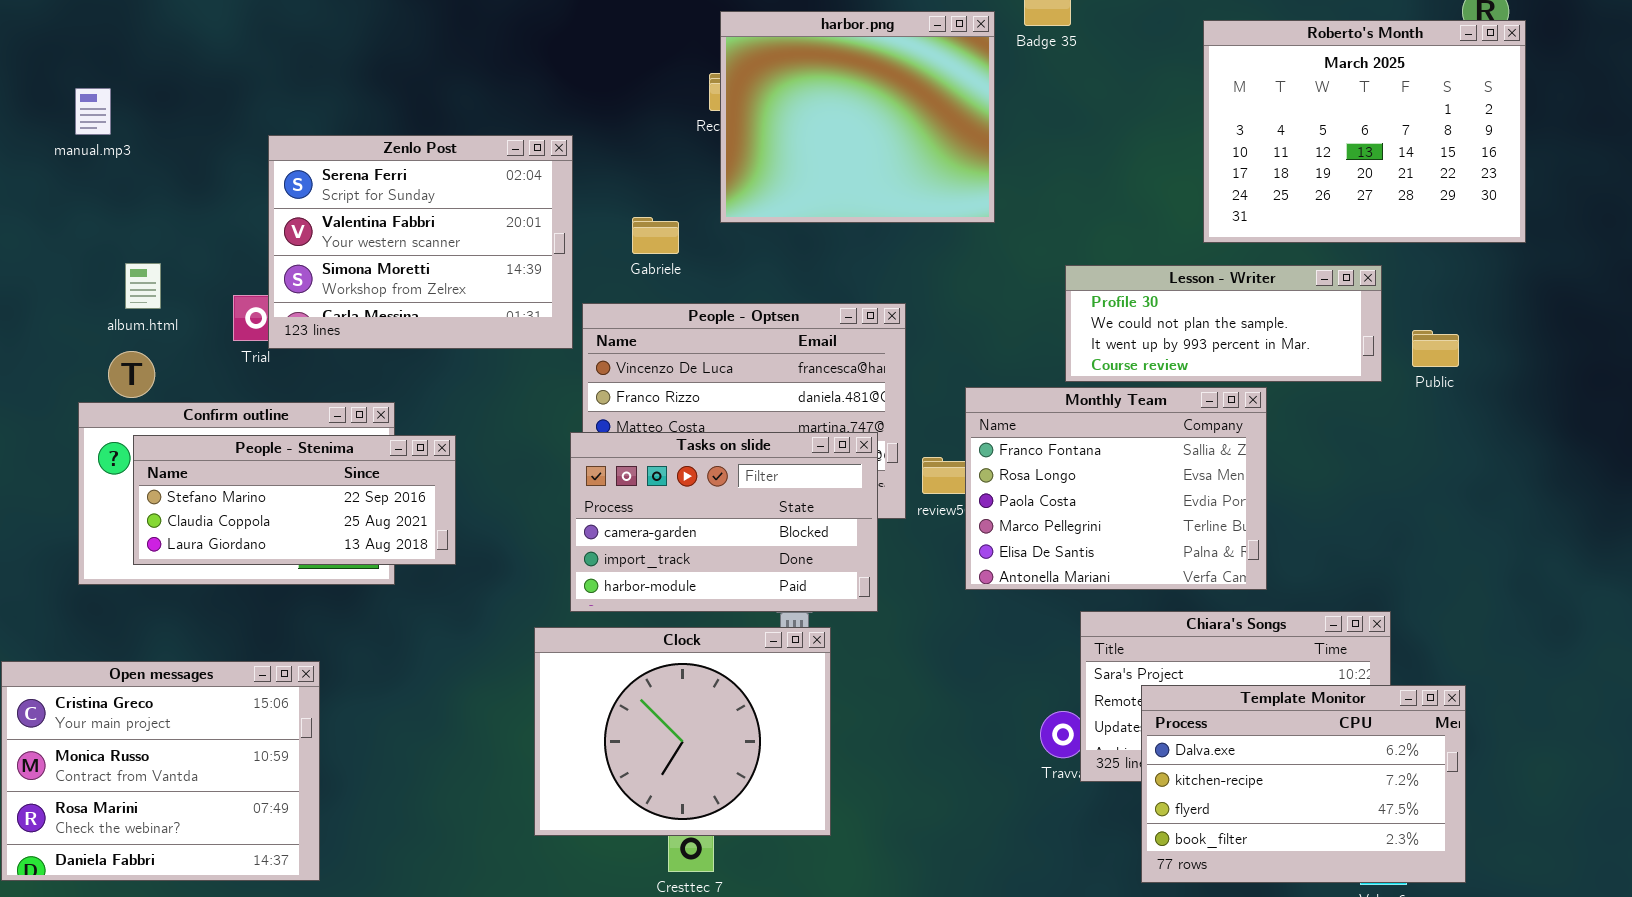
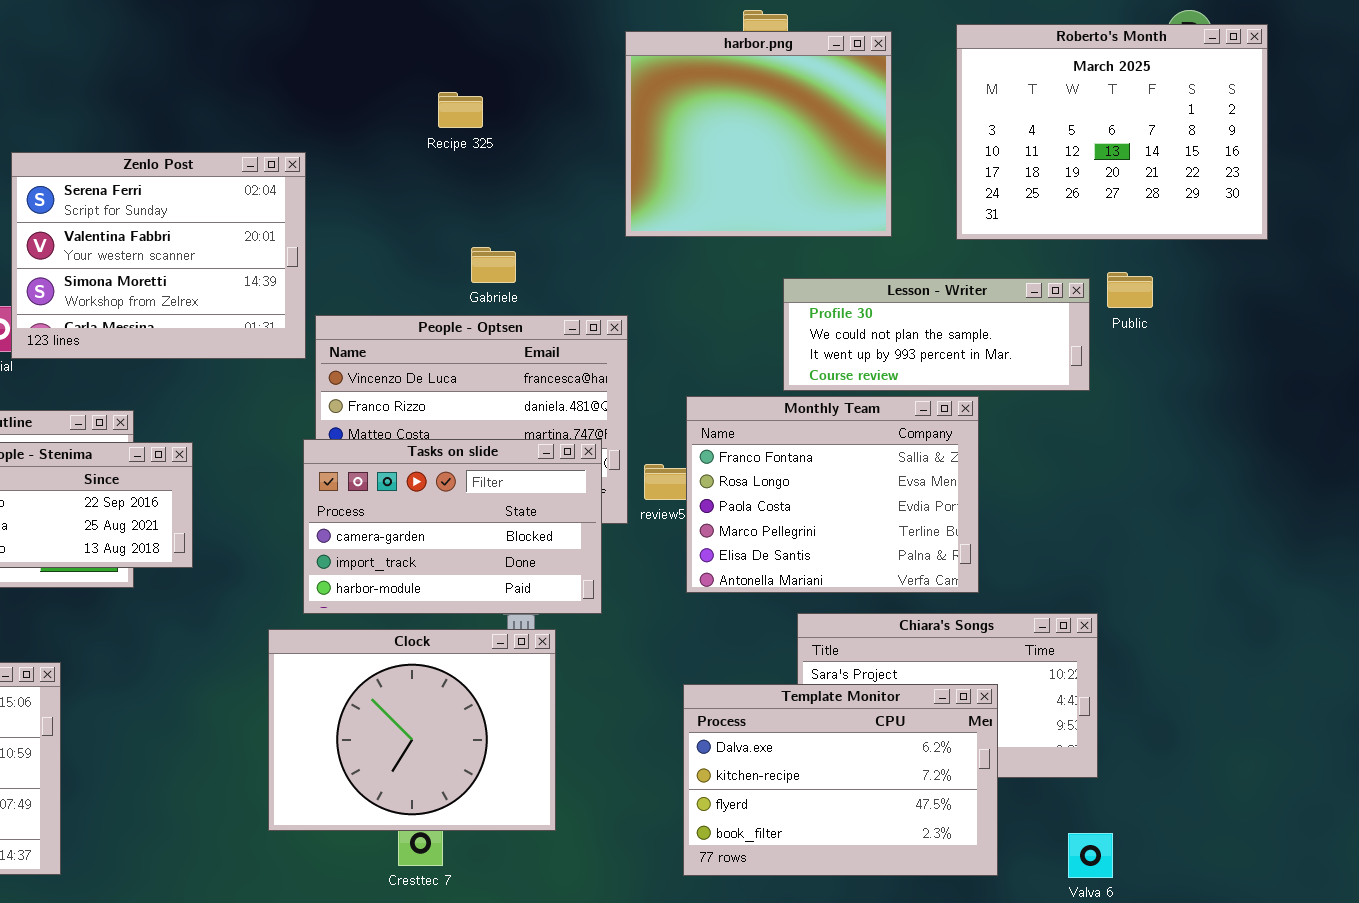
harbor.png: [720,11,995,223] -> [625,31,892,237], moved
Roberto's Month: [1203,20,1526,243] -> [956,24,1268,240], moved
Gabriele: [632,217,679,254] -> [471,247,516,283], moved
Public: [1412,330,1459,367] -> [1107,272,1153,308], moved
Template Monitor: [1141,685,1466,883] -> [683,684,998,876], moved

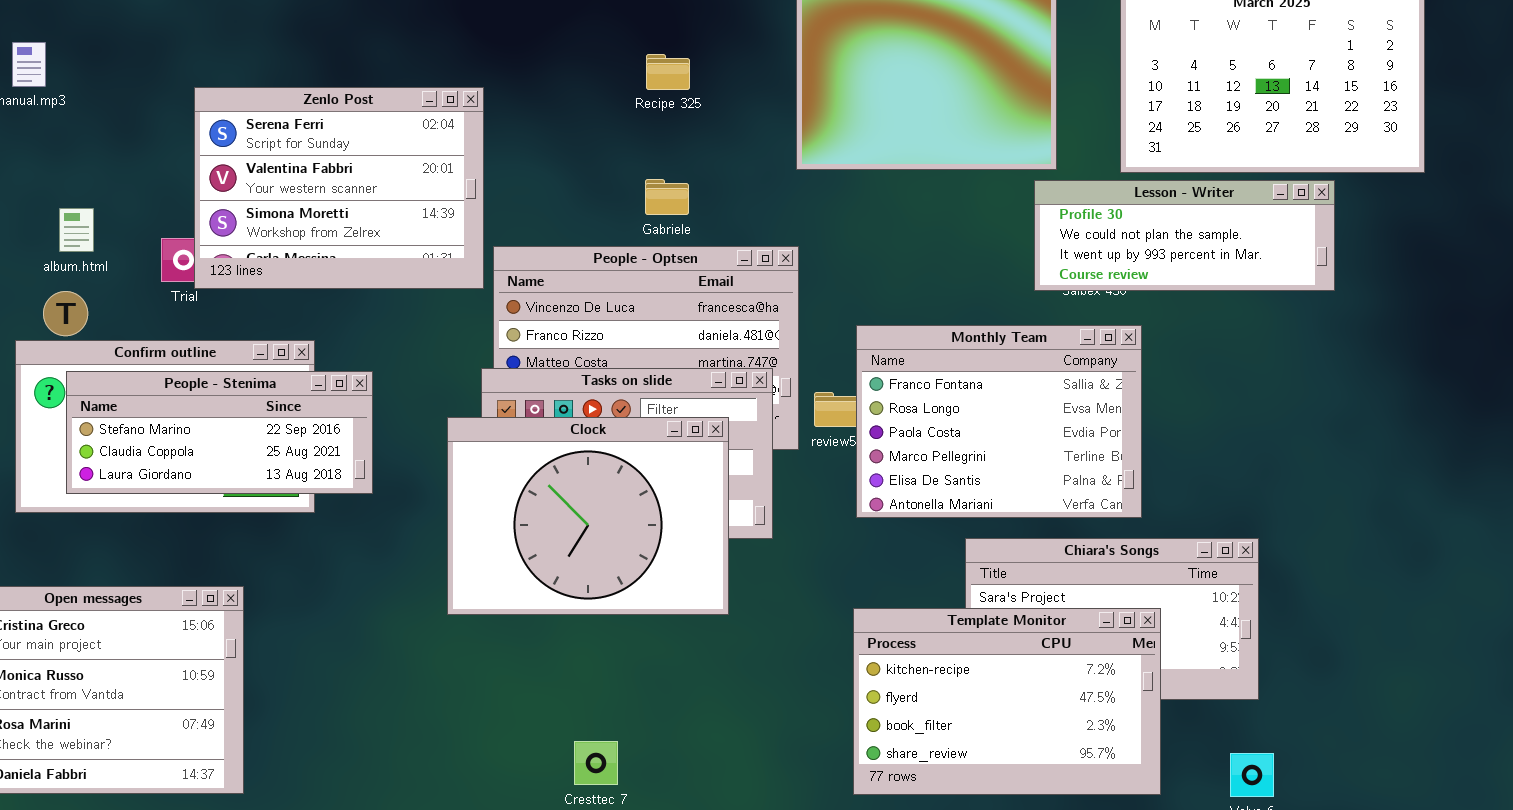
Recipe 325: [438,92,483,128] -> [646,54,690,90], moved
Lesson - Writer: [783,278,1090,391] -> [1034,180,1335,291], moved
Clock: [268,629,556,831] -> [447,417,729,615], moved
Template Monitor: [683,684,998,876] -> [853,608,1161,795], scrolled down 1 row

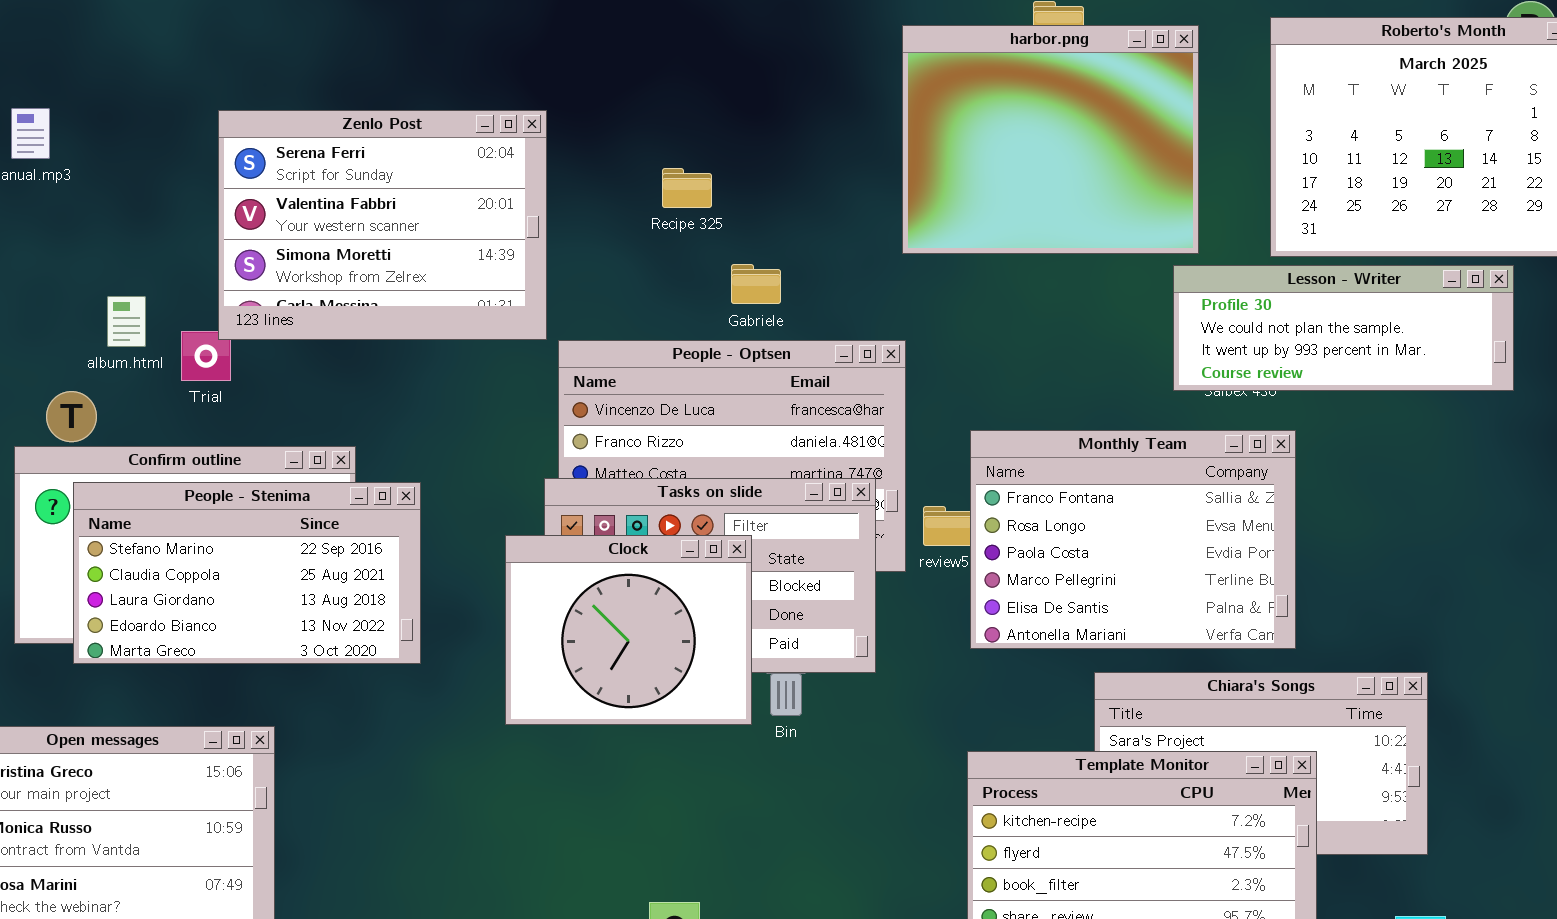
Recipe 325: [646,54,690,90] -> [662,168,712,208], moved
Zenlo Post: [194,87,484,289] -> [218,110,547,340], moved
album.html: [59,208,94,252] -> [107,296,146,347], moved
People - Stenima: [66,371,373,494] -> [73,482,421,664], resized
Clock: [447,417,729,615] -> [505,535,752,725], resized

